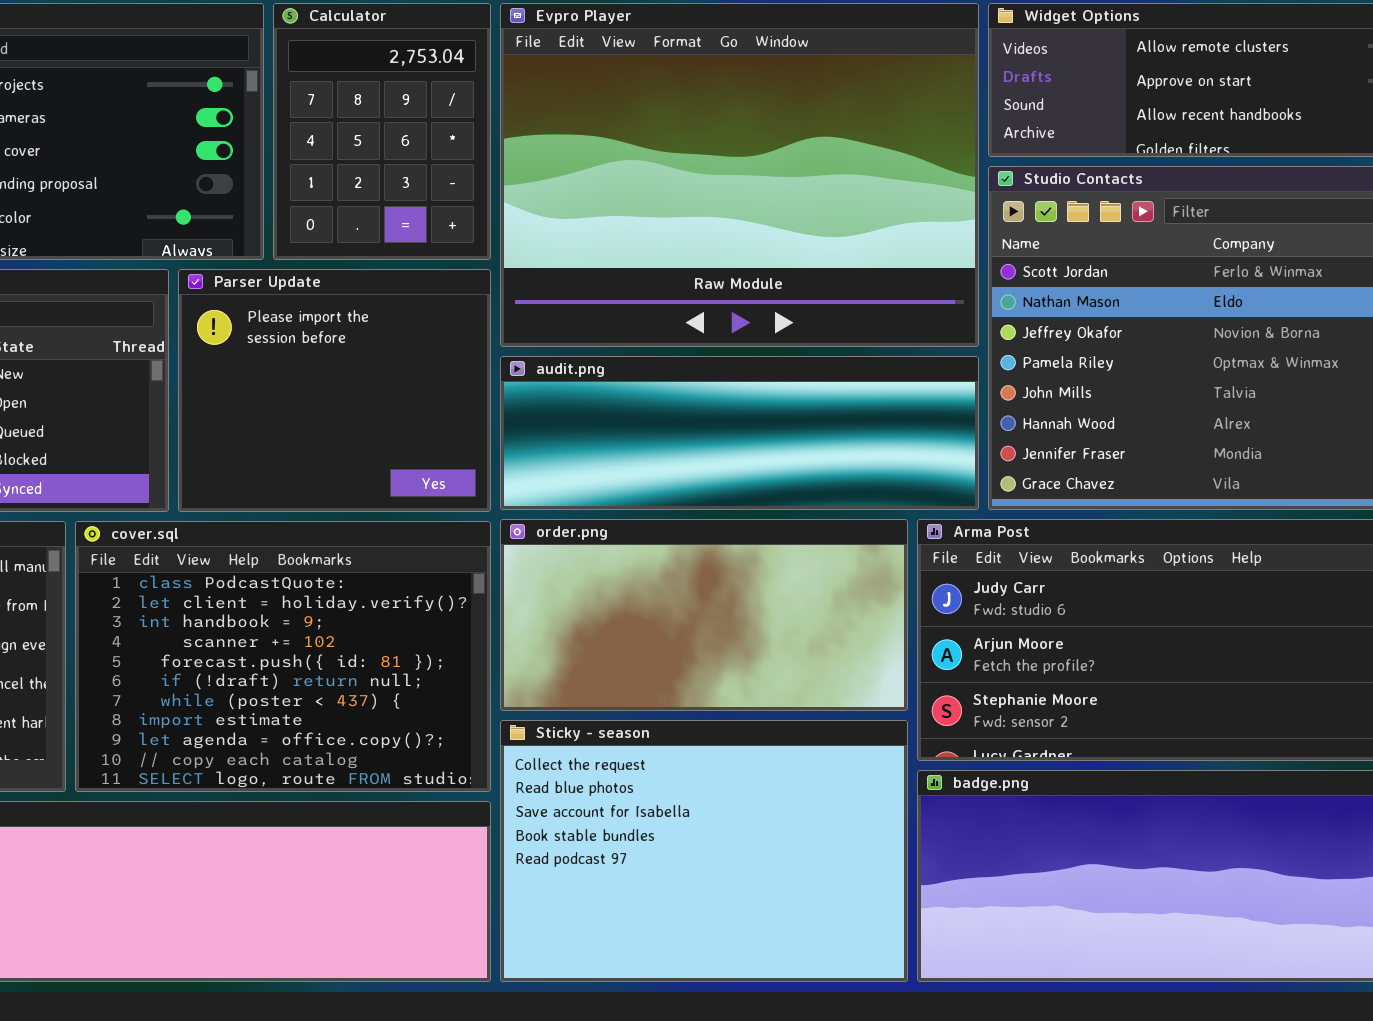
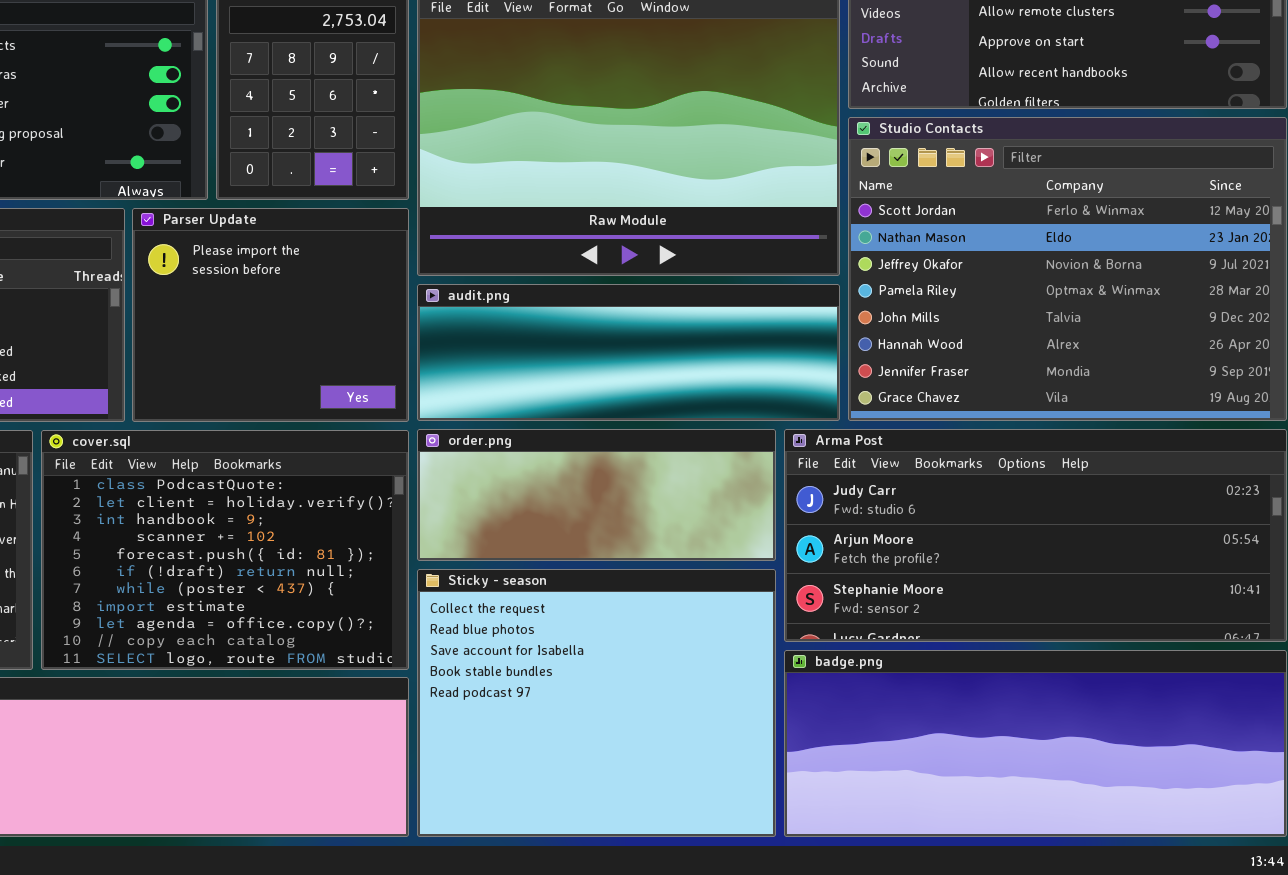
order.png: [500,519,908,711] -> [417,429,776,561], resized
Sticky - season: [500,720,908,982] -> [417,569,776,837], resized

